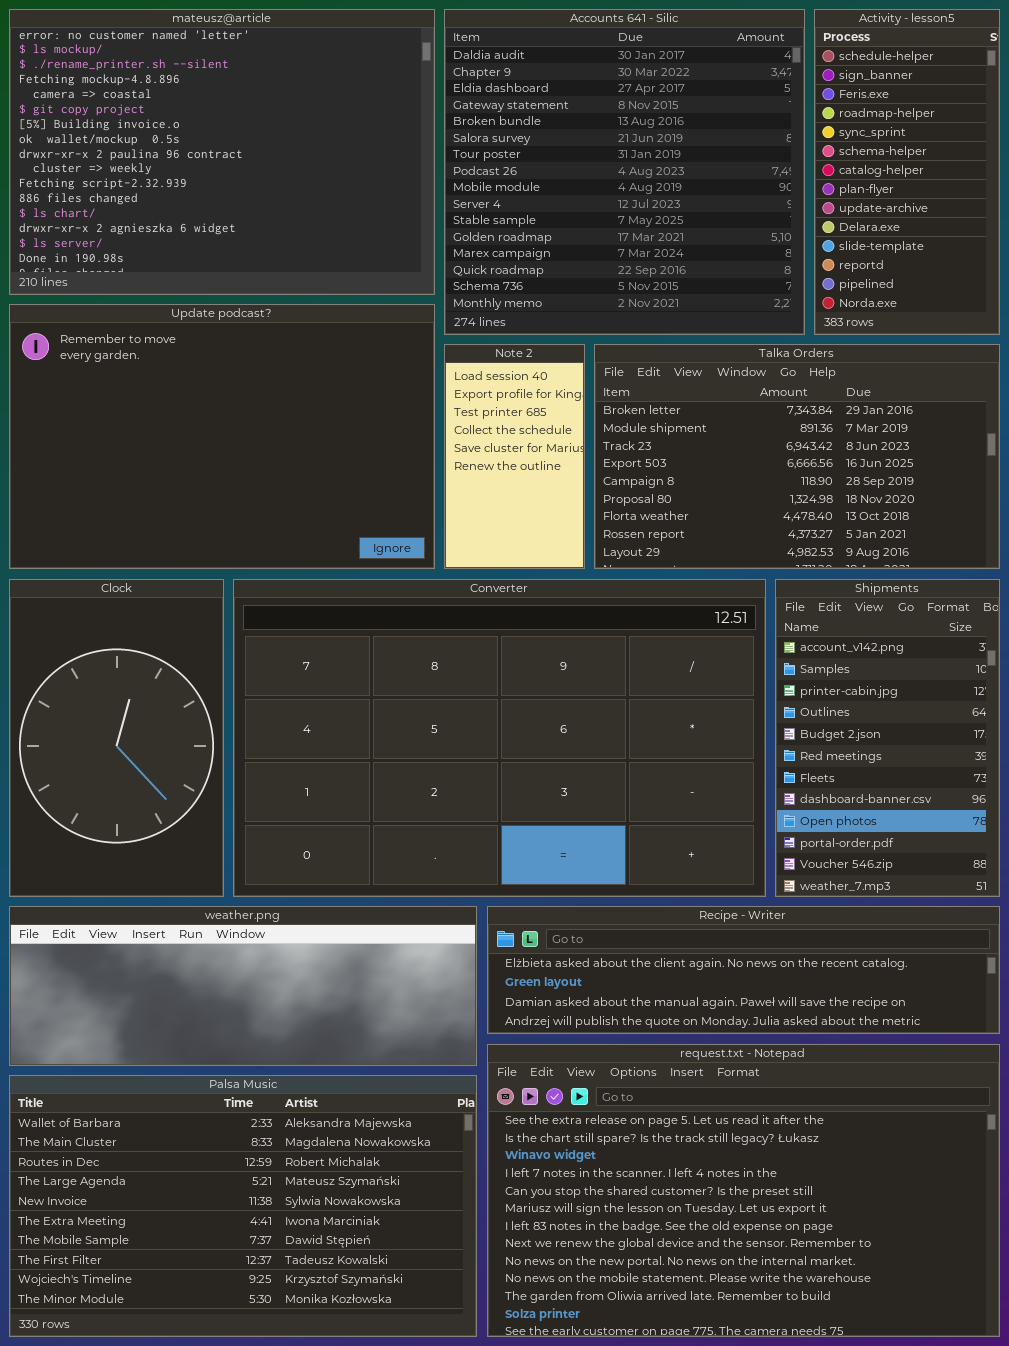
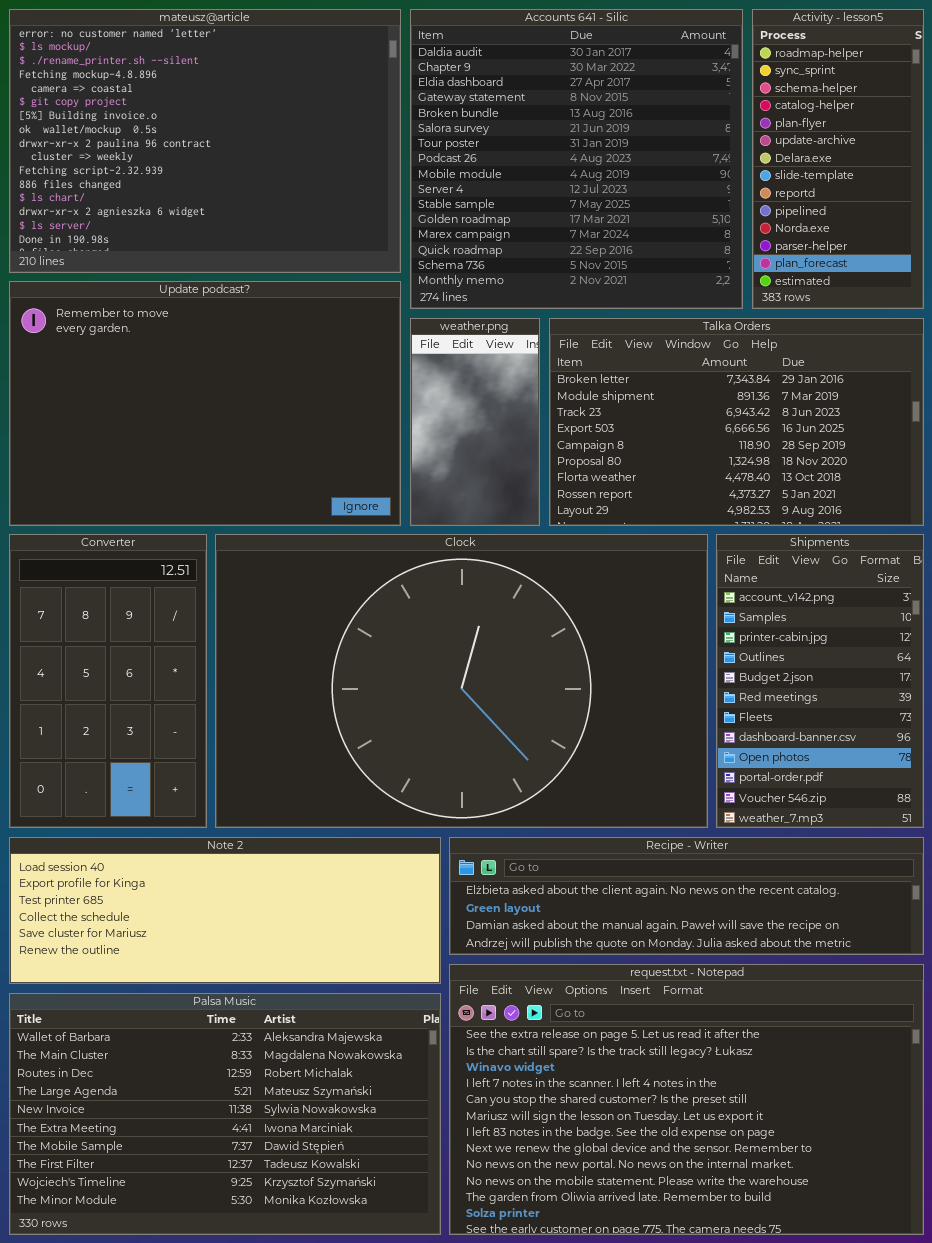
Activity - lesson5: [814,9,1000,335] -> [752,9,924,309], scrolled down 3 rows
Note 2: [444,344,585,569] -> [9,837,441,984], moved, resized
Clock: [9,579,224,897] -> [215,534,708,828], moved, resized
Converter: [233,579,766,897] -> [9,534,207,828], moved, resized
weather.png: [9,906,477,1066] -> [410,318,540,526], moved, resized

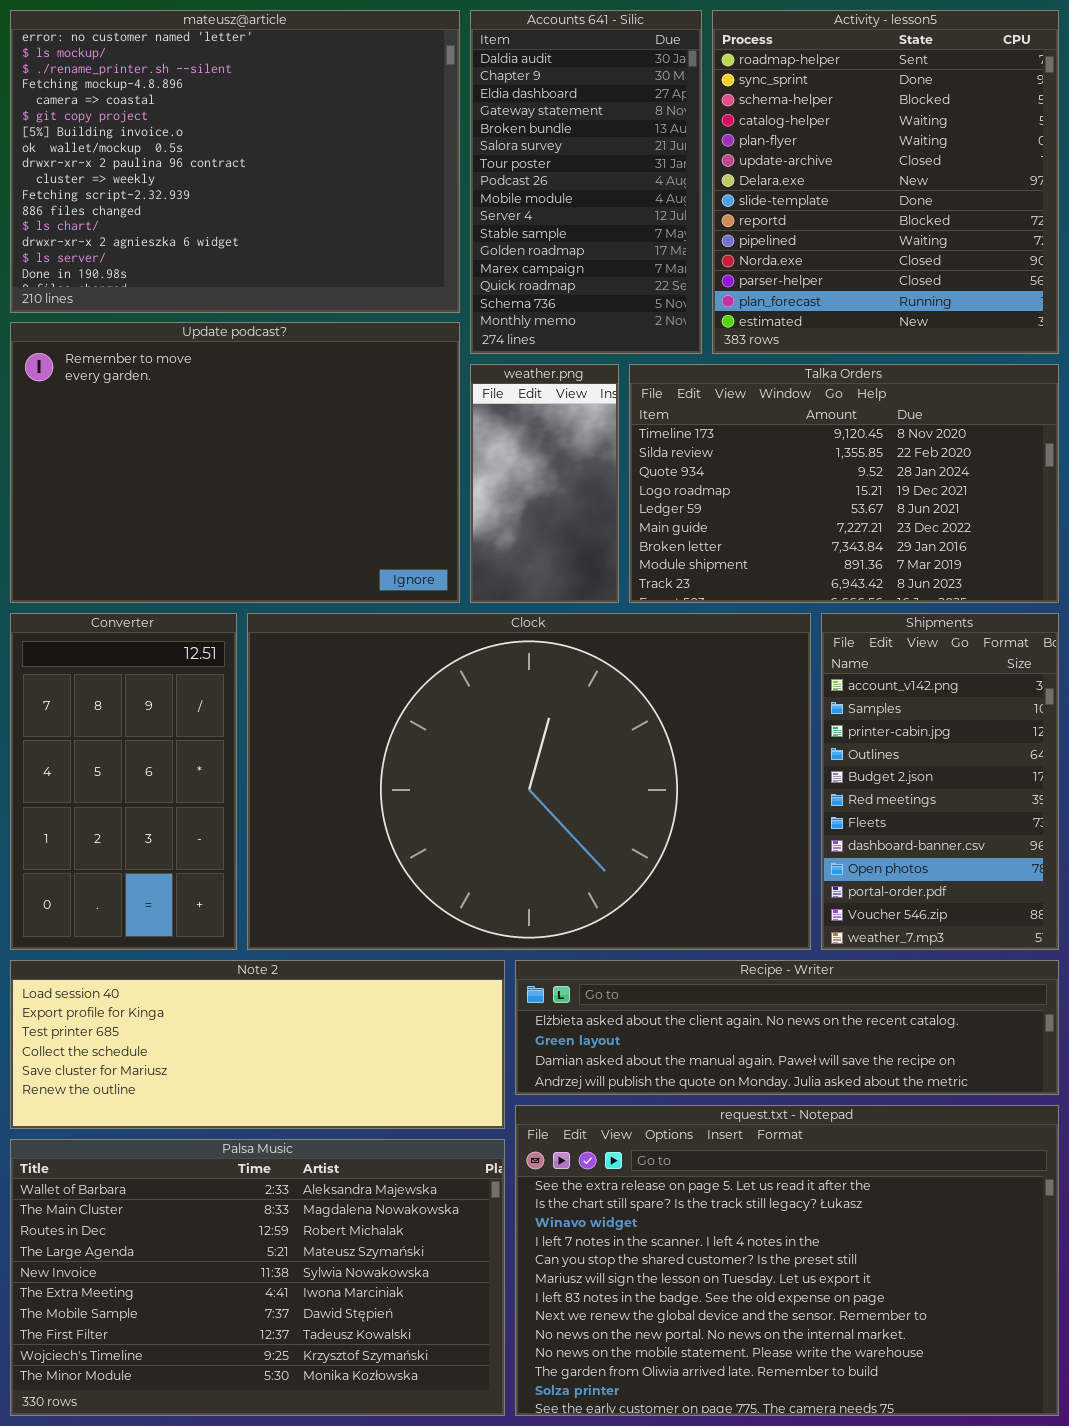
Accounts 641 - Silic: [410,9,743,309] -> [470,10,702,354], resized
Activity - lesson5: [752,9,924,309] -> [712,10,1059,354], resized
Talka Orders: [549,318,924,526] -> [629,364,1059,603], scrolled up 6 rows

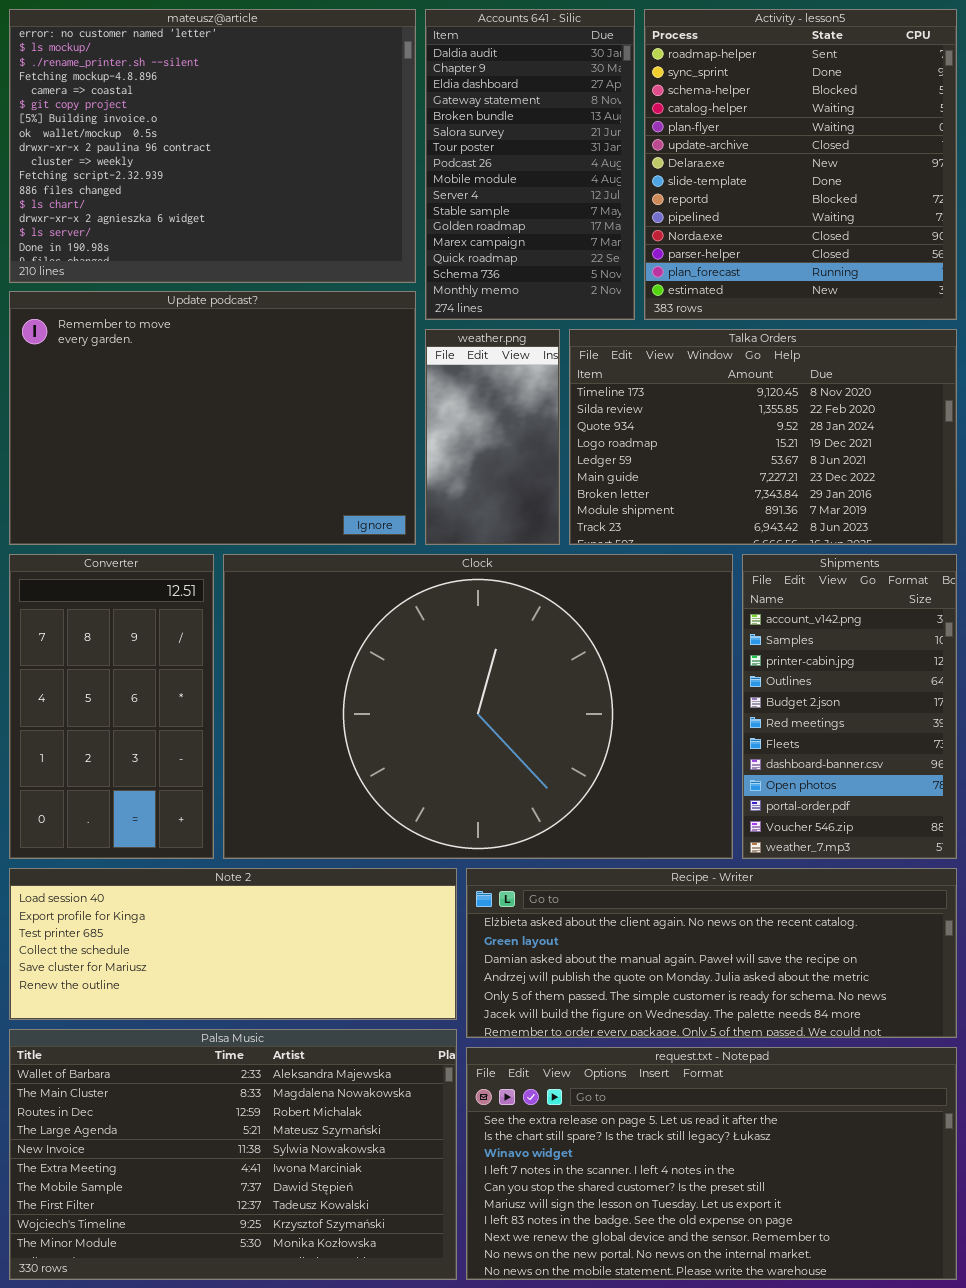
Recipe - Writer: [515,960,1059,1095] -> [466,868,957,1038], resized
request.txt - Notepad: [515,1105,1059,1416] -> [466,1047,957,1280], resized

